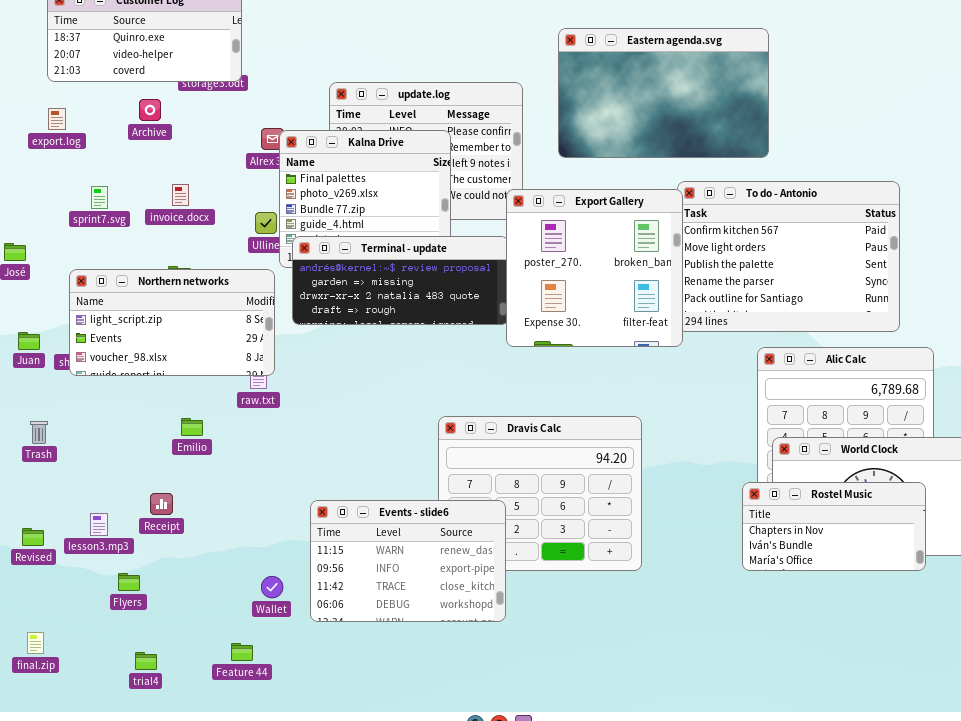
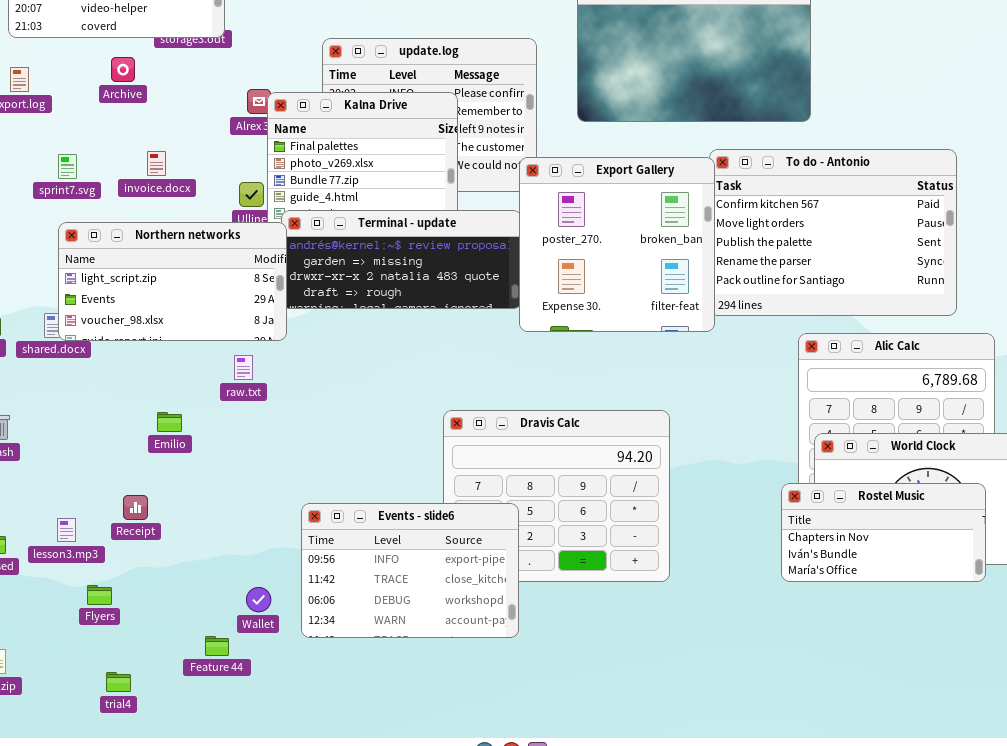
Northern networks: [69,269,275,376] -> [58,222,287,341], moved
Events - slide6: [310,500,506,622] -> [301,503,519,638], scrolled down 1 row
Feature 44: [231,643,253,661] -> [205,636,229,656], moved

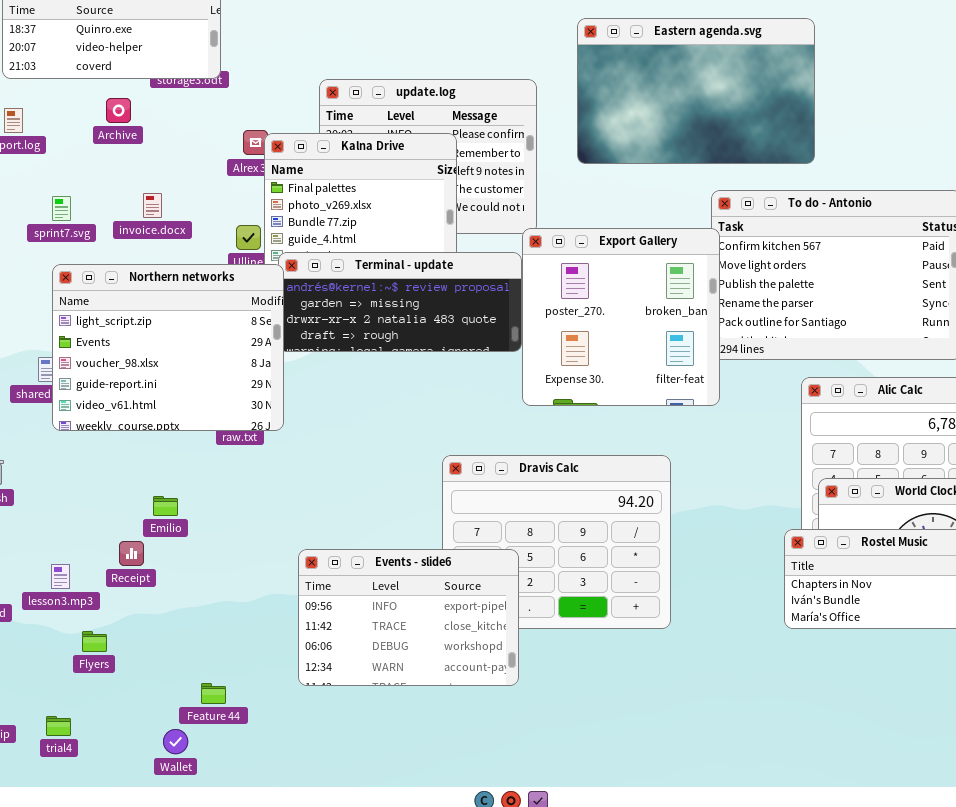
Export Gallery: [519,157,715,332] -> [522,228,720,406], moved
Northern networks: [58,222,287,341] -> [52,264,284,431], resized
Emilio: [157,412,182,432] -> [153,496,178,516], moved
Wallet: [246,587,271,612] -> [163,729,188,754], moved
trial4: [106,672,131,692] -> [46,716,71,736], moved

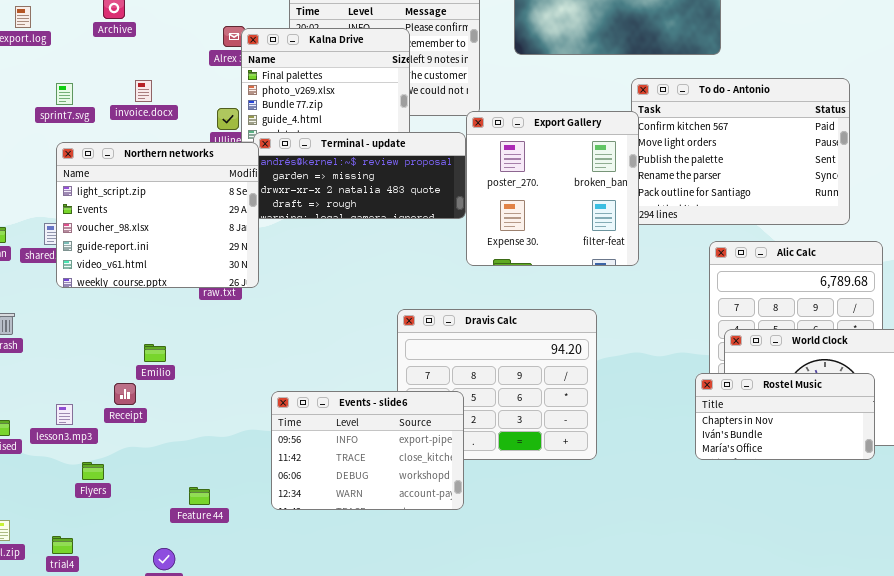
Feature 44: [201,683,226,704] -> [189,487,210,505], moved

